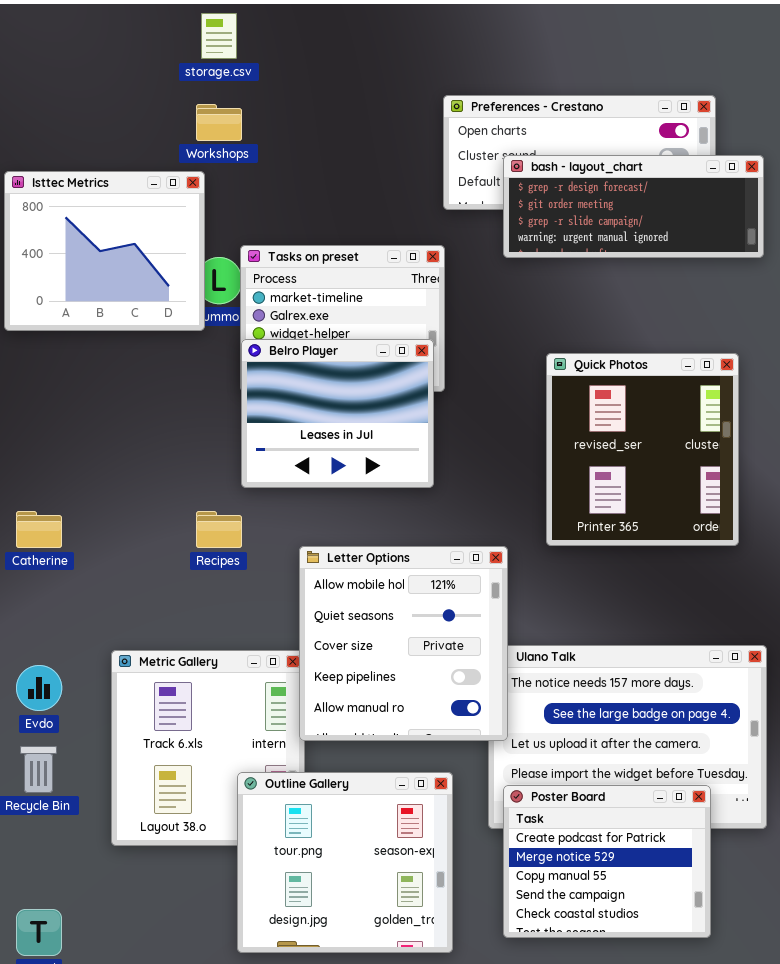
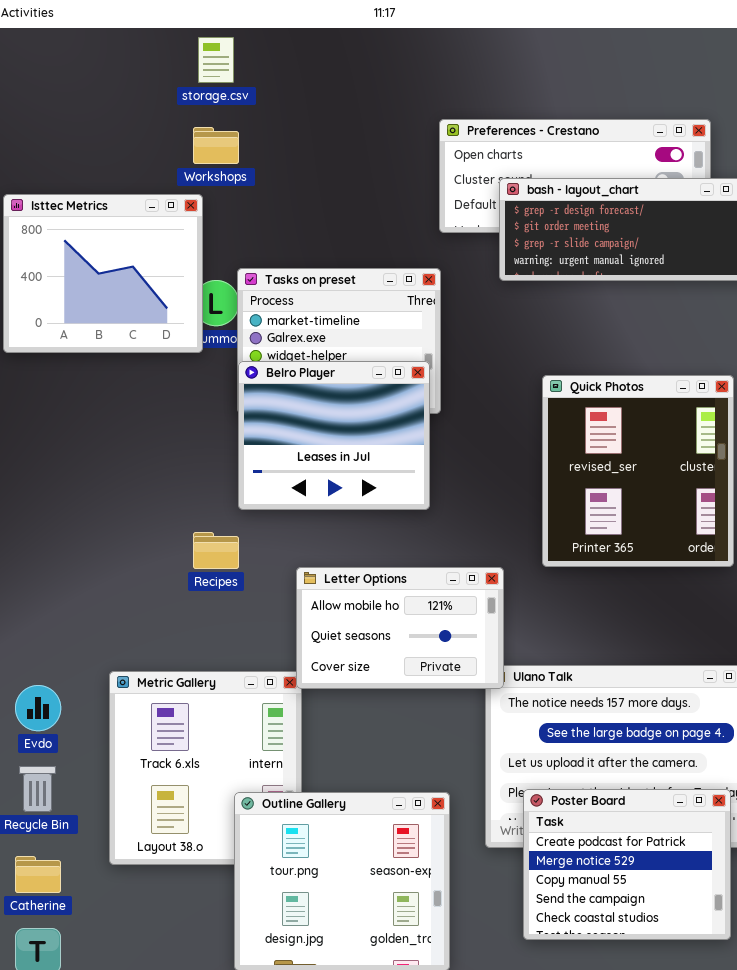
Catherine: [16,511,62,548] -> [15,856,61,893], moved
Letter Options: [299,546,508,741] -> [296,567,504,689], resized
Poster Board: [503,785,711,938] -> [523,789,731,940], moved

